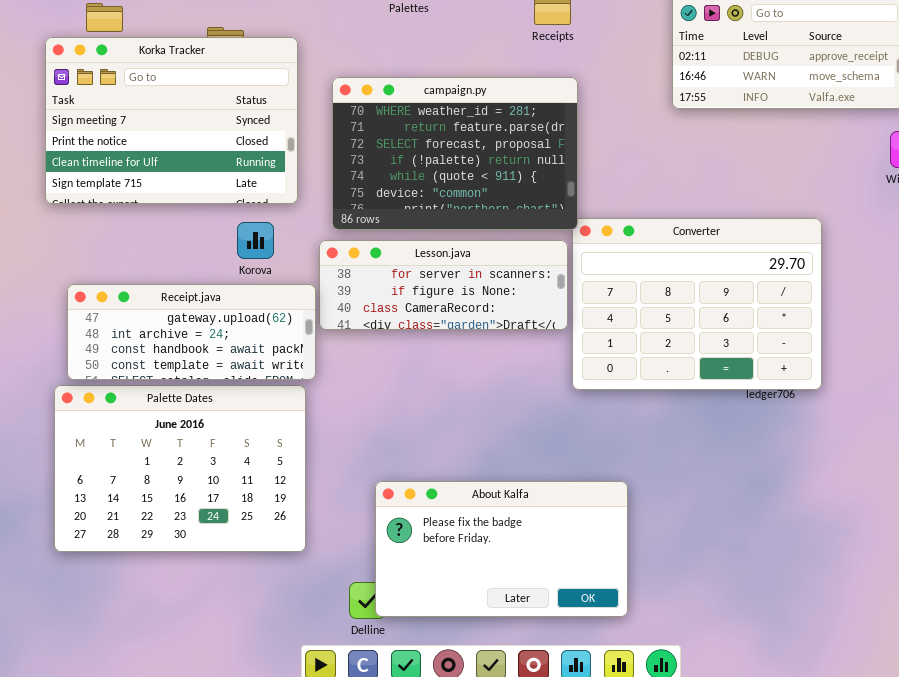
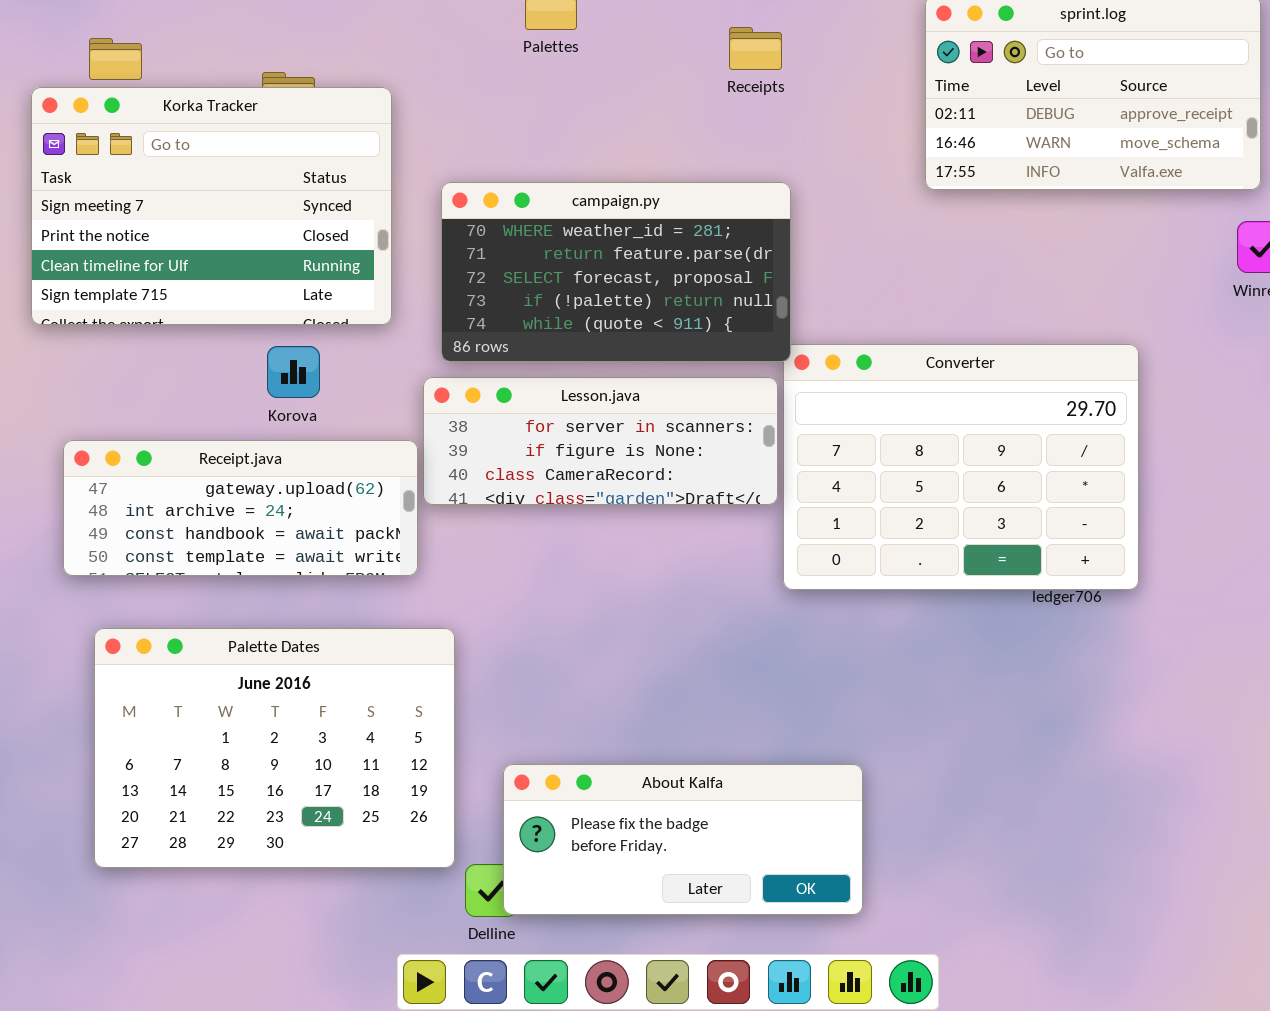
campaign.py: [332,77,578,230] -> [441,182,791,362], resized
Korova: [237,222,274,259] -> [267,346,320,398], moved
Palette Dates: [54,385,306,552] -> [94,628,455,868], moved
About Kalfa: [375,481,628,617] -> [503,764,863,915], resized

